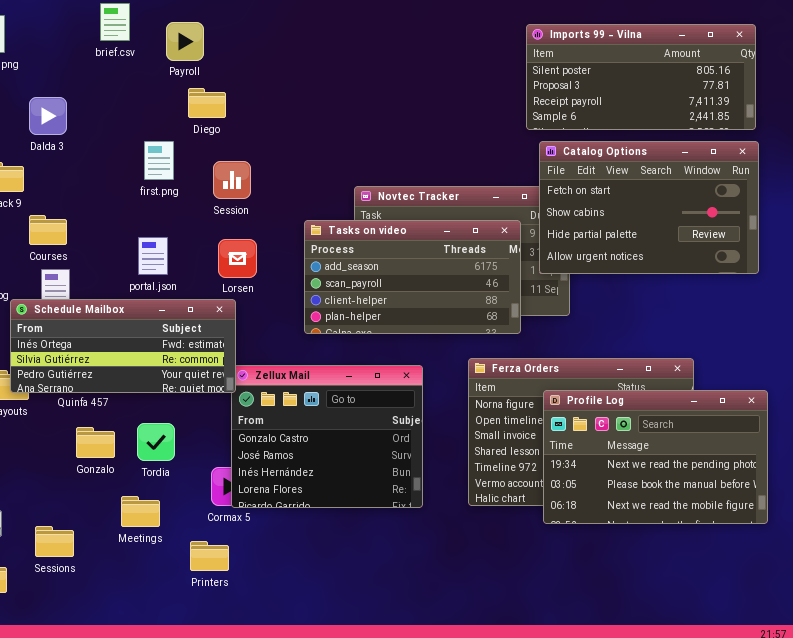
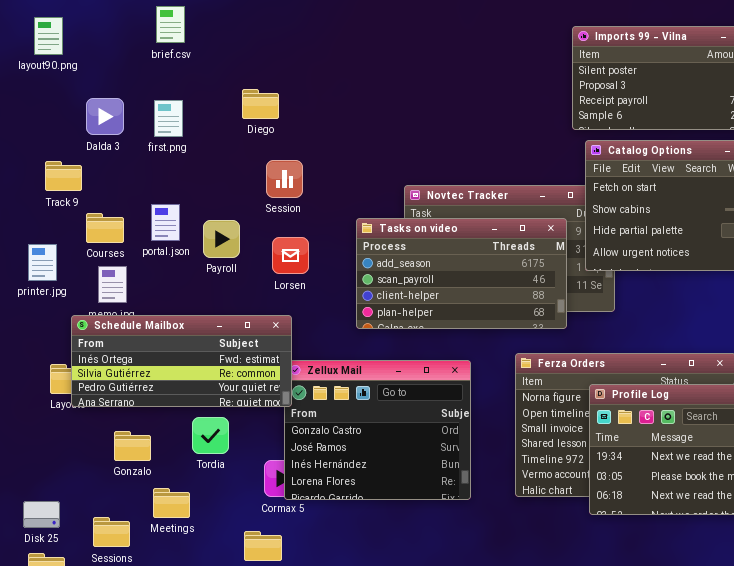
Payroll: [166,22,204,61] -> [203,220,240,258], moved
first.png: [144,141,174,180] -> [154,100,183,137], moved
portal.json: [138,237,168,275] -> [151,204,180,241], moved
Schedule Mailbox: [10,299,236,393] -> [71,315,292,407], moved
Gonzalo: [76,427,115,458] -> [114,431,151,461], moved
Meetings: [121,496,160,527] -> [153,488,190,518], moved

